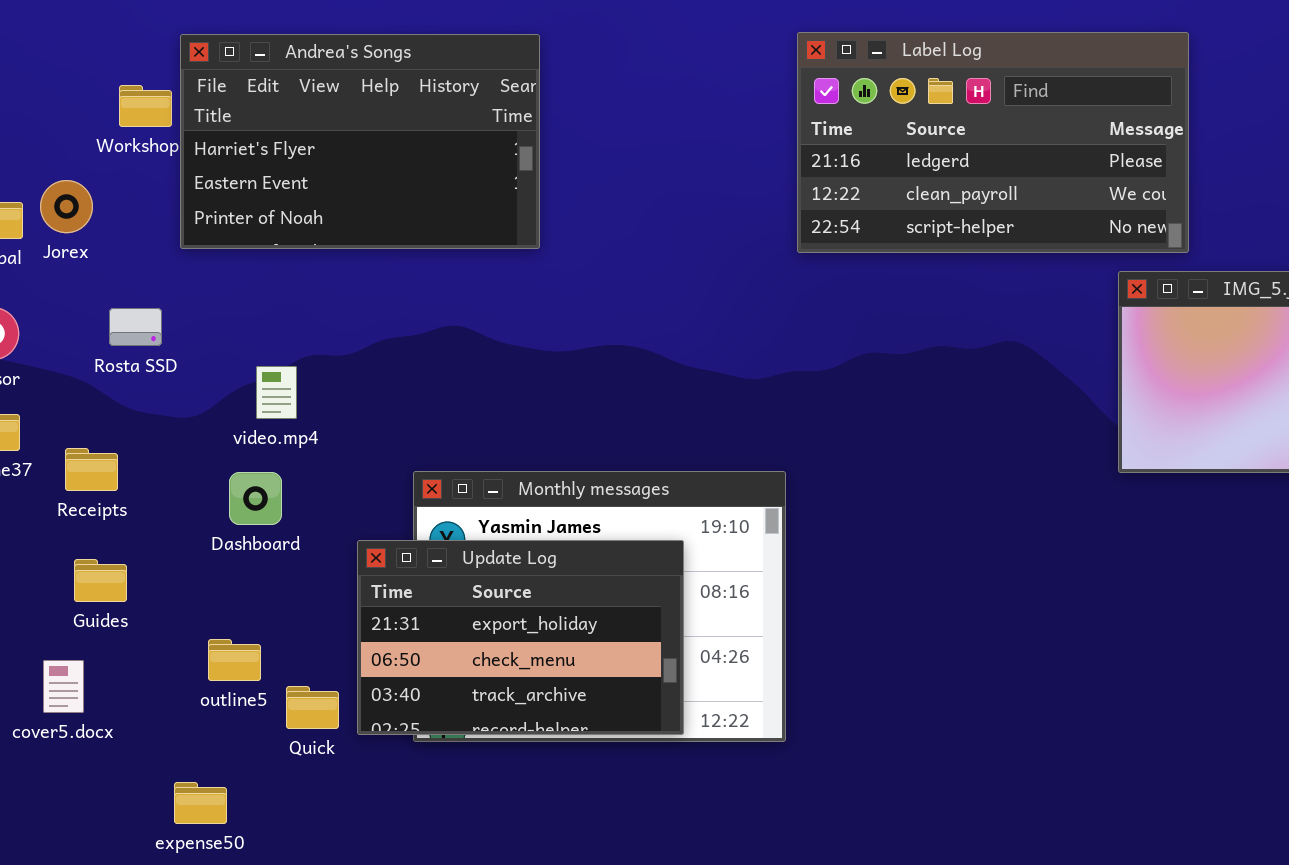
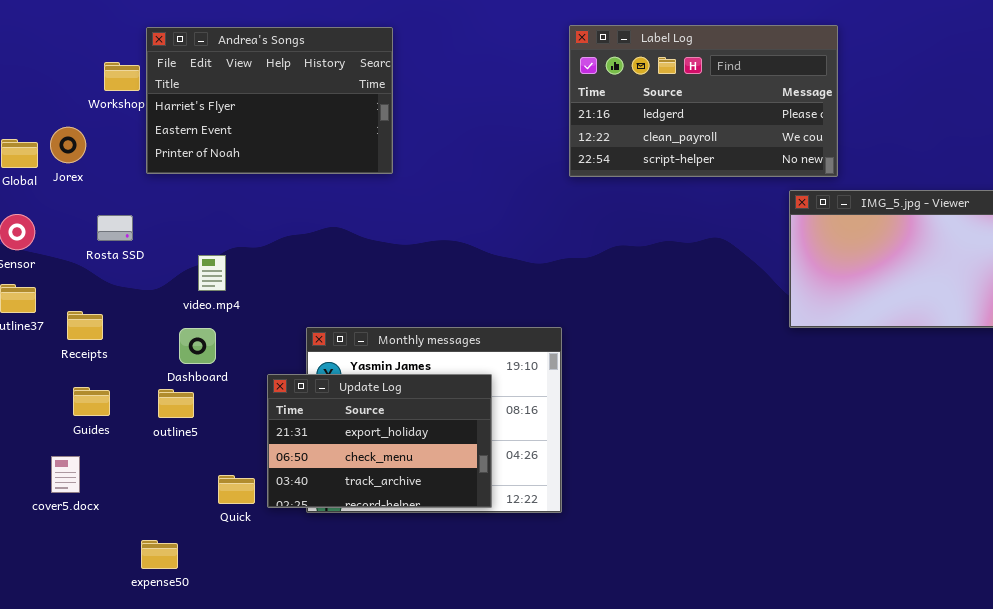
outline5: [208,639,261,681] -> [158,389,194,418], moved

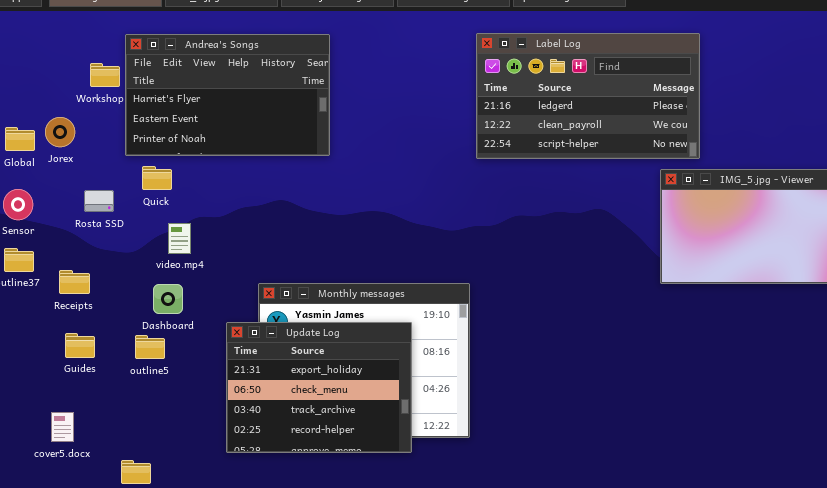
Update Log: [267,374,492,508] -> [226,322,412,453], resized
cover5.docx: [51,456,80,493] -> [51,412,74,442], moved
Quick: [218,475,255,504] -> [142,166,172,190], moved

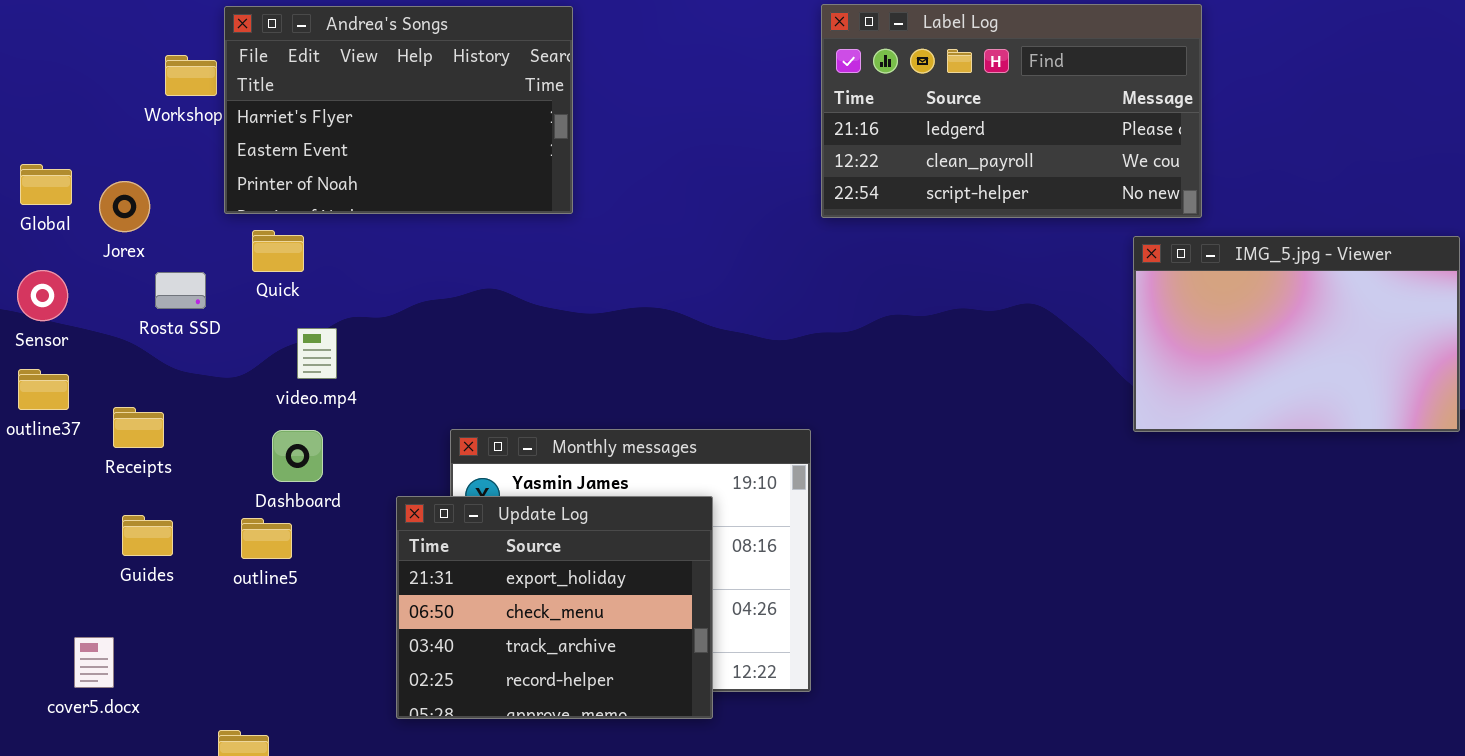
Jorex: [45,117,75,147] -> [99,181,150,232], moved
cover5.docx: [51,412,74,442] -> [74,637,114,688], moved

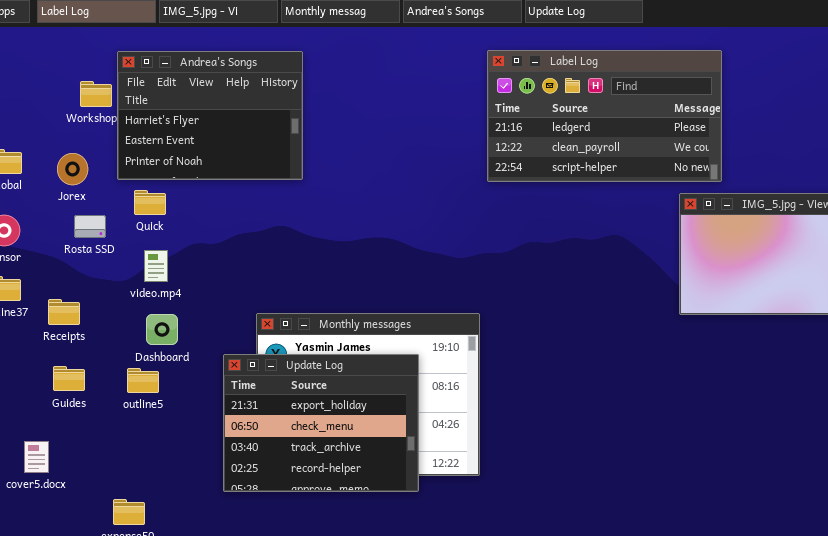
Andrea's Songs: [224,6,573,214] -> [117,51,303,180], resized
Jorex: [99,181,150,232] -> [57,153,88,185], moved
video.mp4: [297,328,337,379] -> [144,250,168,282], moved

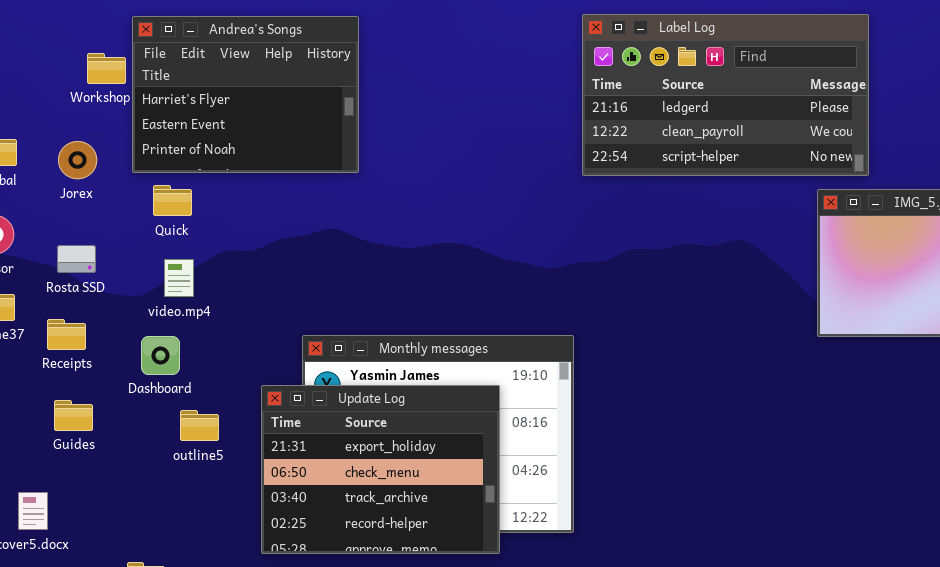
Rosta SSD: [74,215,106,238] -> [57,245,96,273], moved
Dashboard: [146,314,178,345] -> [141,336,180,375], moved
outline5: [127,368,159,393] -> [180,410,219,441], moved

